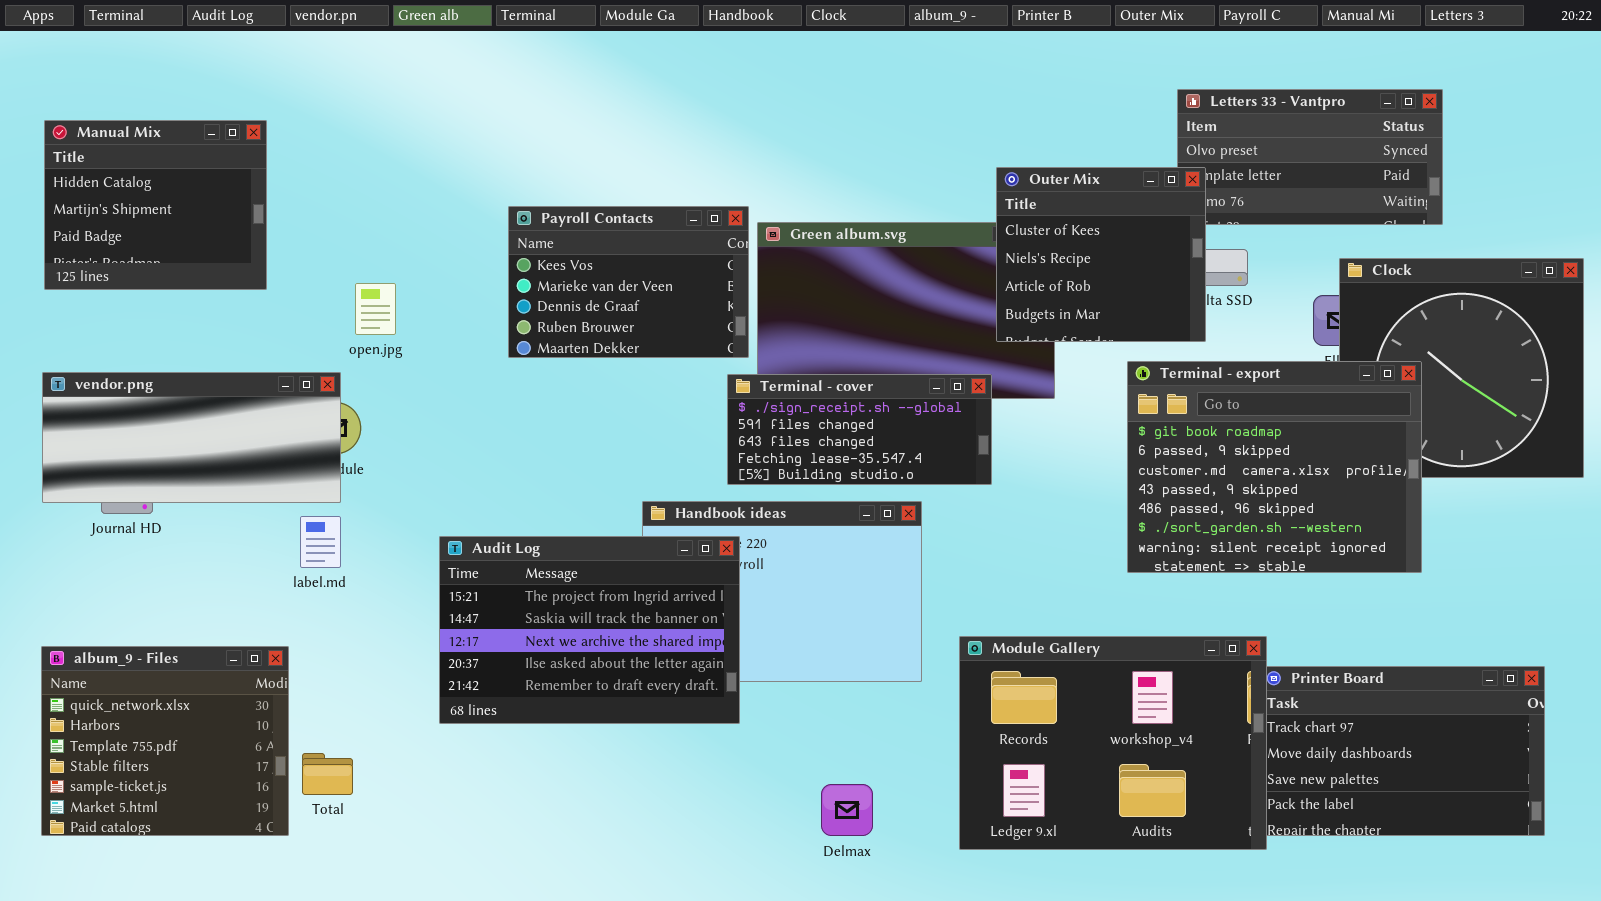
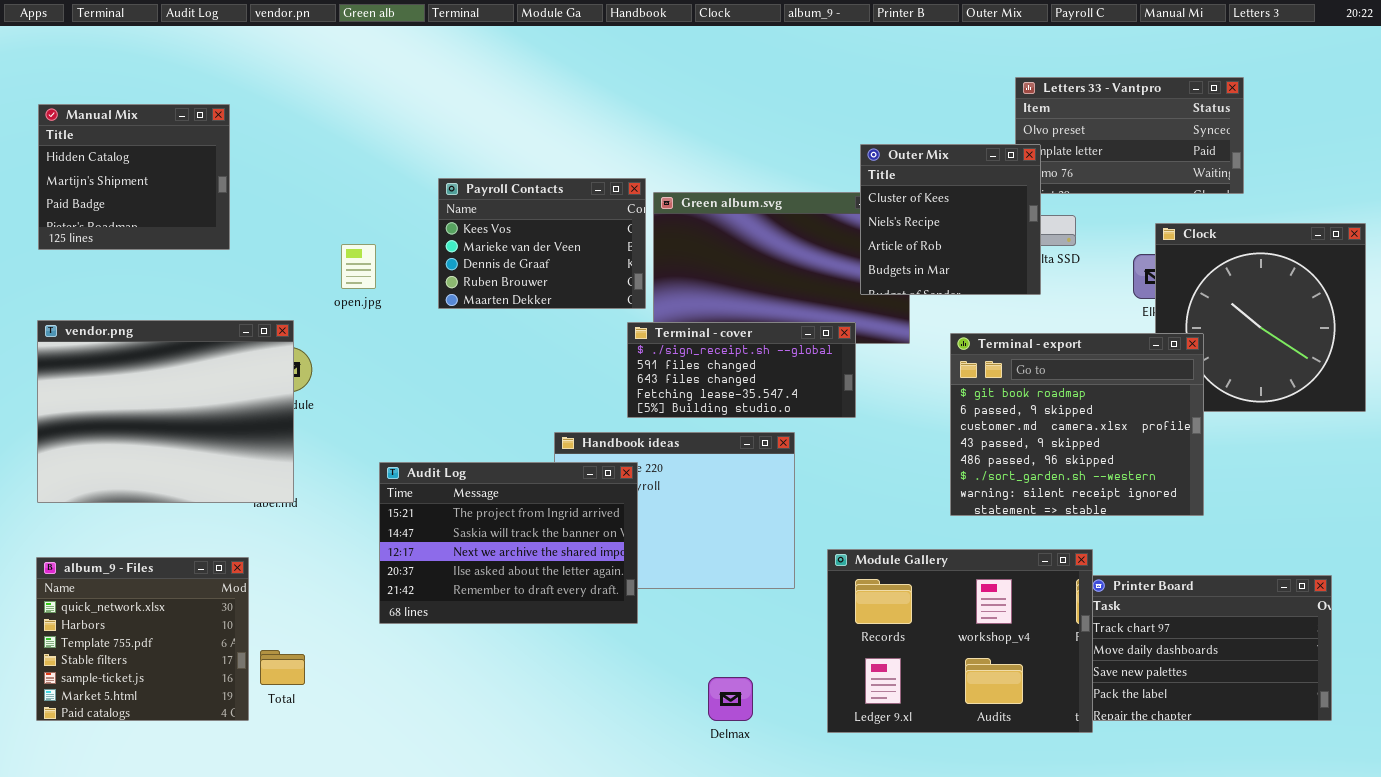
open.jpg: [355,283,396,335] -> [341,244,376,289], moved
Terminal - export: [1127,361,1422,573] -> [950,333,1204,516], moved
vendor.png: [42,372,341,503] -> [37,320,294,503], resized

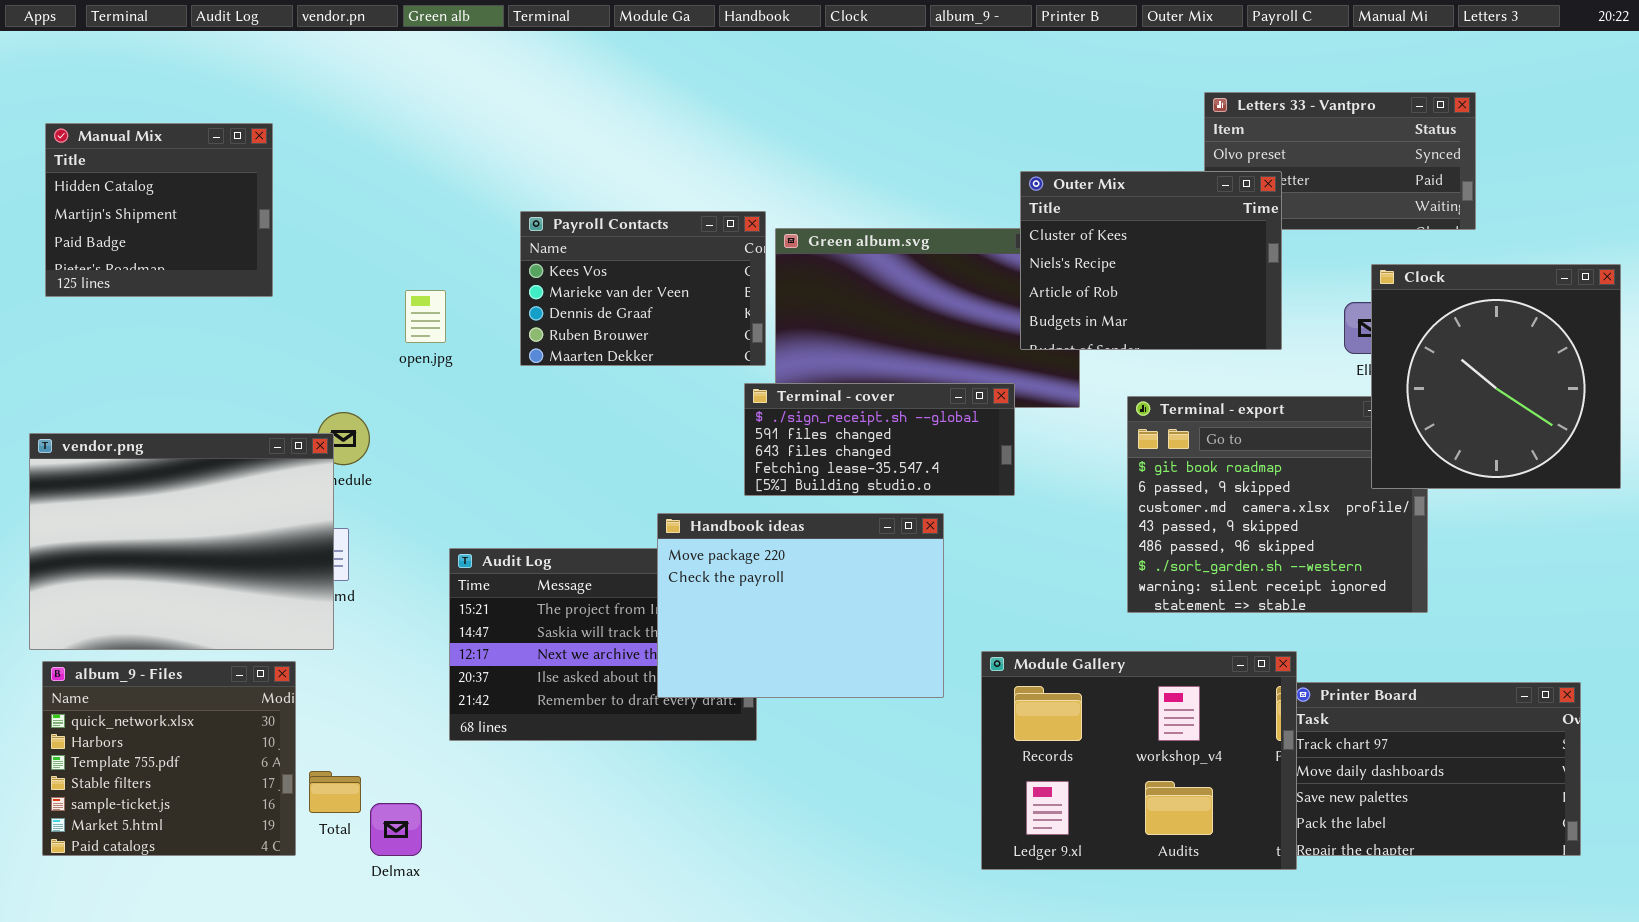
Outer Mix: [860,144,1041,295] -> [1020,171,1282,350], resized
Clock: [1155,223,1366,412] -> [1371,264,1621,489], raised
vendor.png: [37,320,294,503] -> [29,433,334,650], moved
Handbook ideas: [554,432,795,589] -> [657,513,944,698], raised
Delmax: [708,677,753,721] -> [370,803,422,856], moved

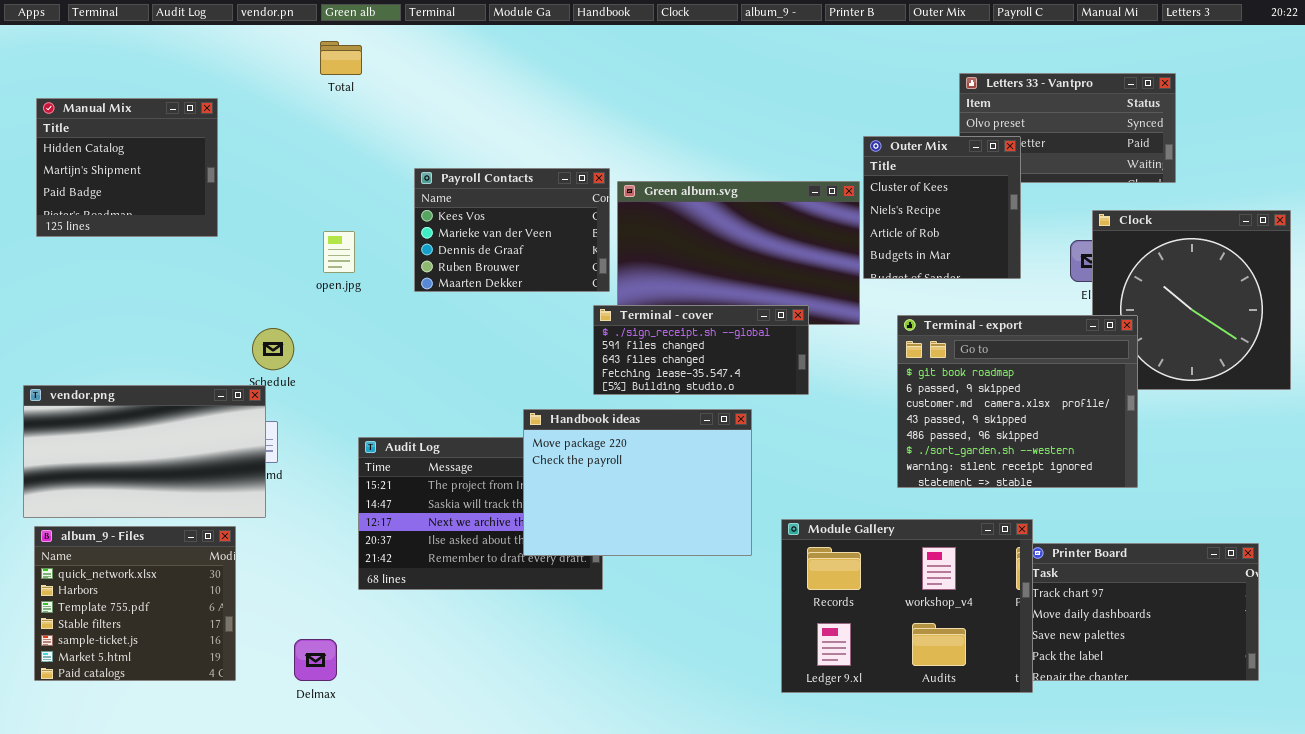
Outer Mix: [1020,171,1282,350] -> [863,136,1021,279], resized
Terminal - export: [1127,396,1428,613] -> [897,315,1138,488], raised
vendor.png: [29,433,334,650] -> [23,385,266,518], resized
Total: [309,771,361,813] -> [320,41,362,75], moved

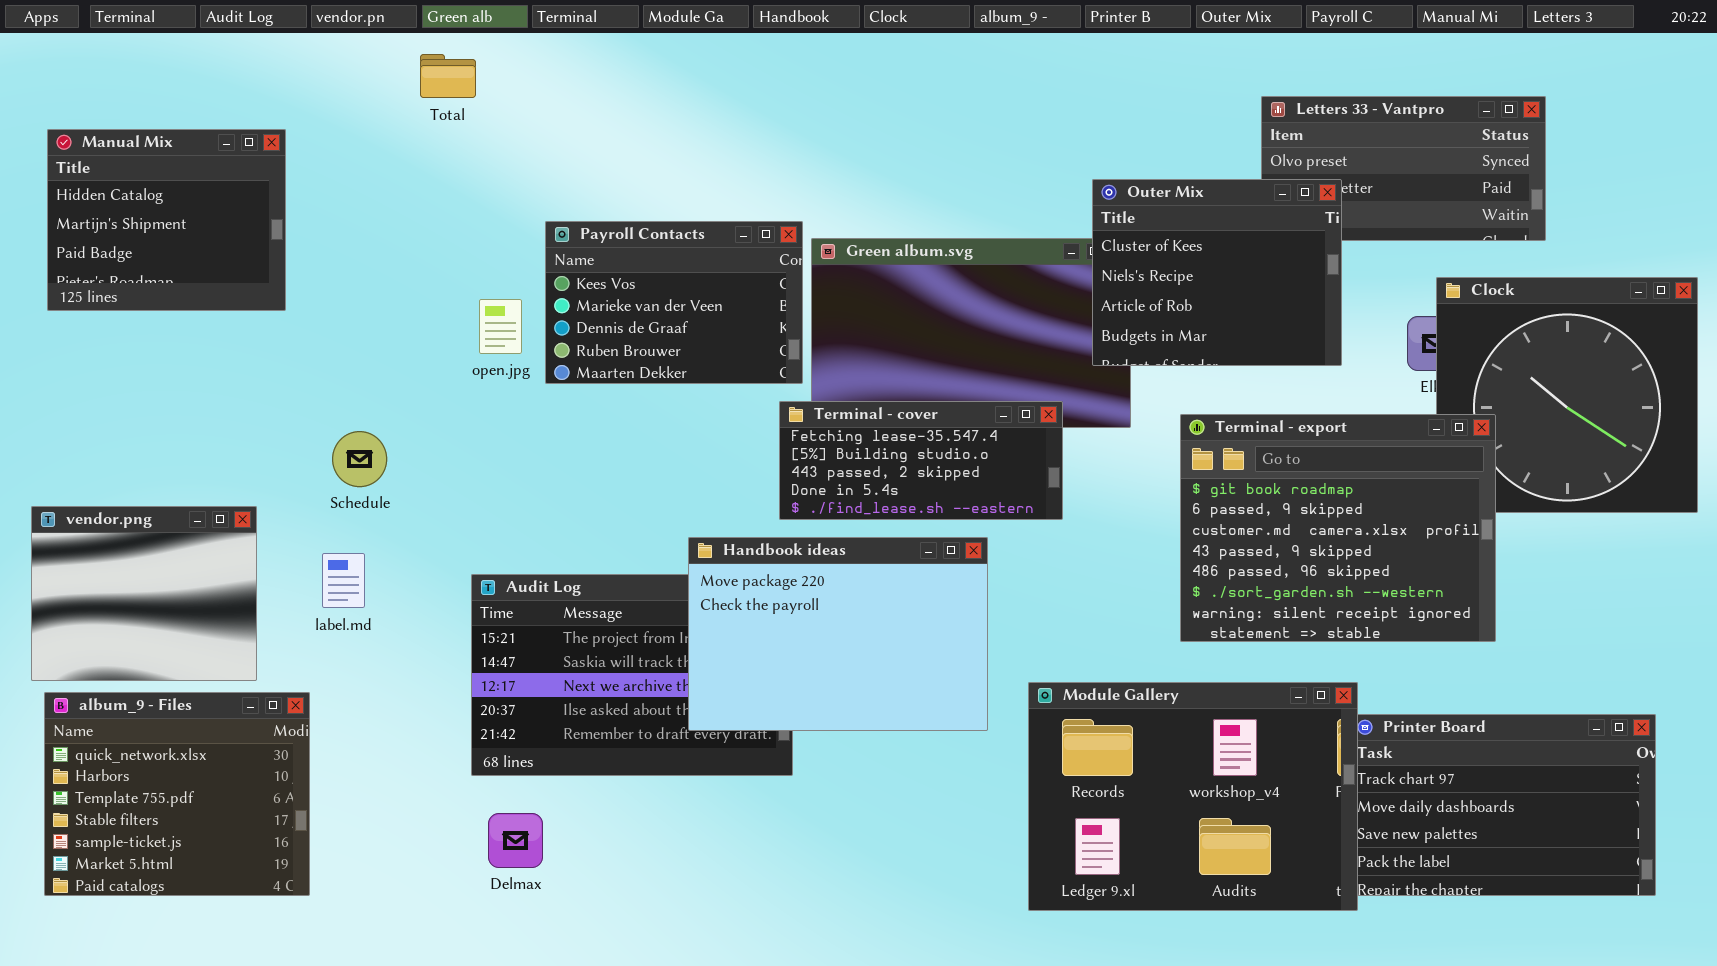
Outer Mix: [863,136,1021,279] -> [1092,179,1342,366], resized
open.jpg: [323,231,355,273] -> [479,299,522,354], moved
Terminal - cover: [593,305,809,395] -> [779,401,1063,520], scrolled down 3 rows
vendor.png: [23,385,266,518] -> [31,506,257,681], resized
Delmax: [294,639,337,681] -> [488,813,543,868], moved

